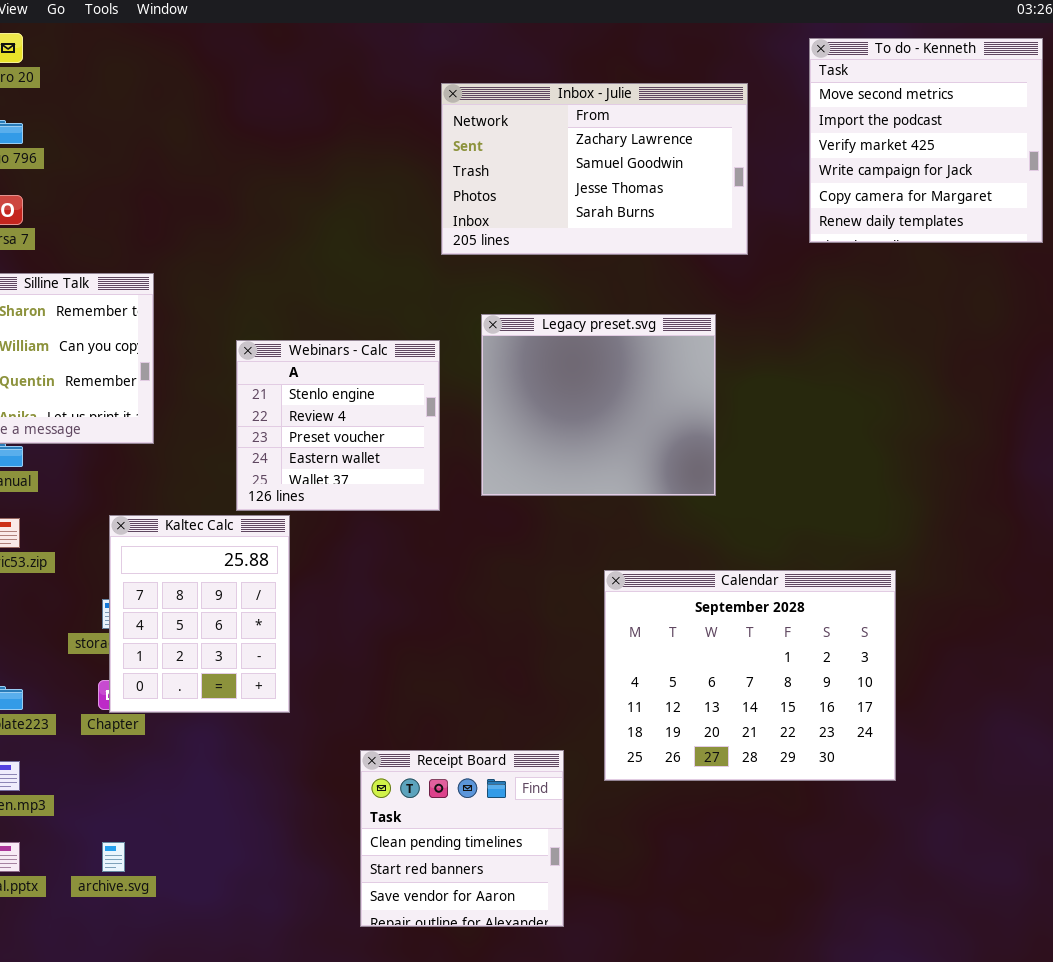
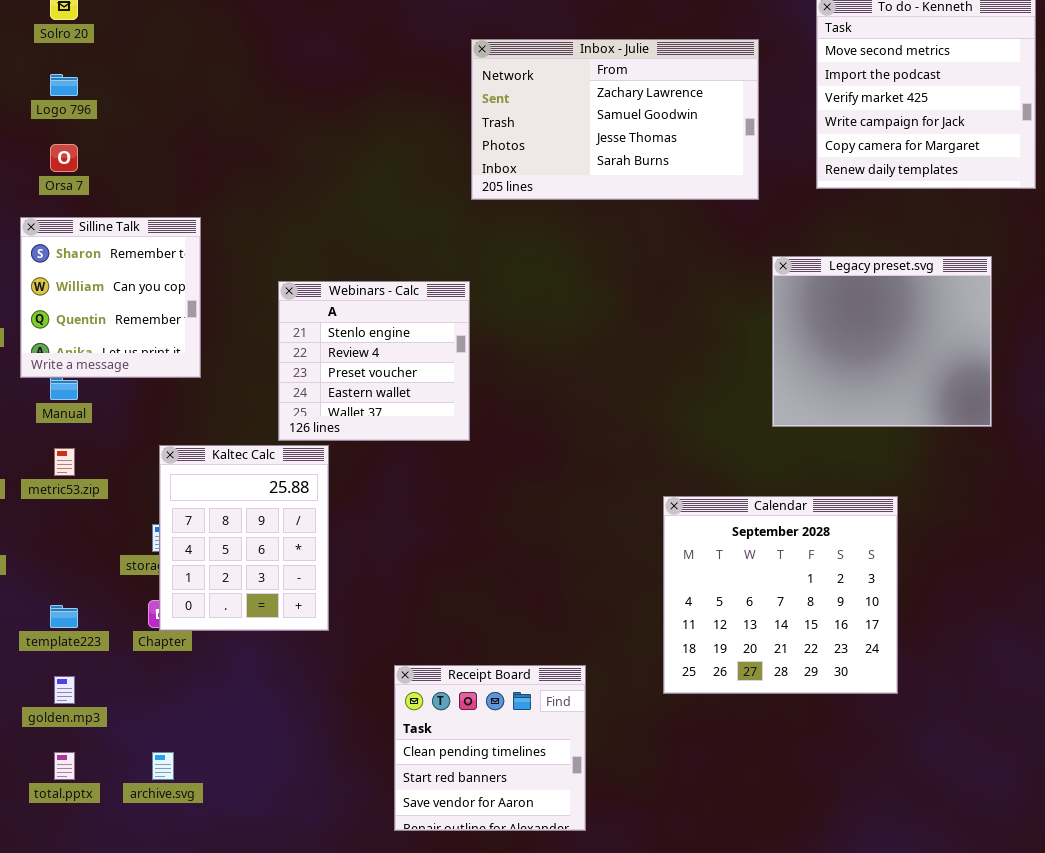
Legacy preset.svg: [481,314,716,496] -> [772,256,992,427], moved
Calendar: [604,570,896,781] -> [663,496,898,694], resized

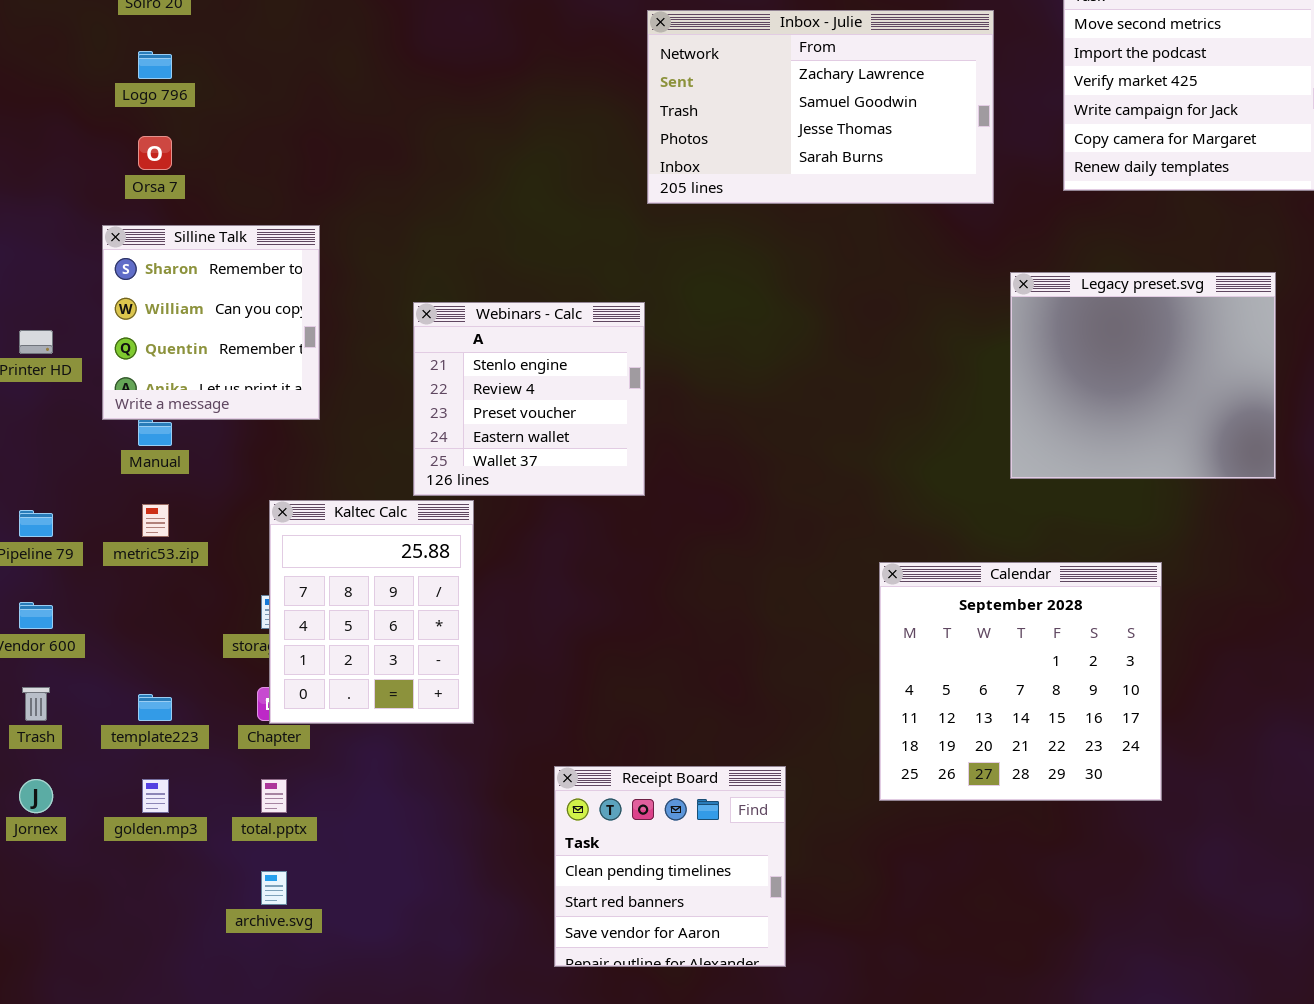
total.pptx: [54,752,75,780] -> [261,779,287,813], moved

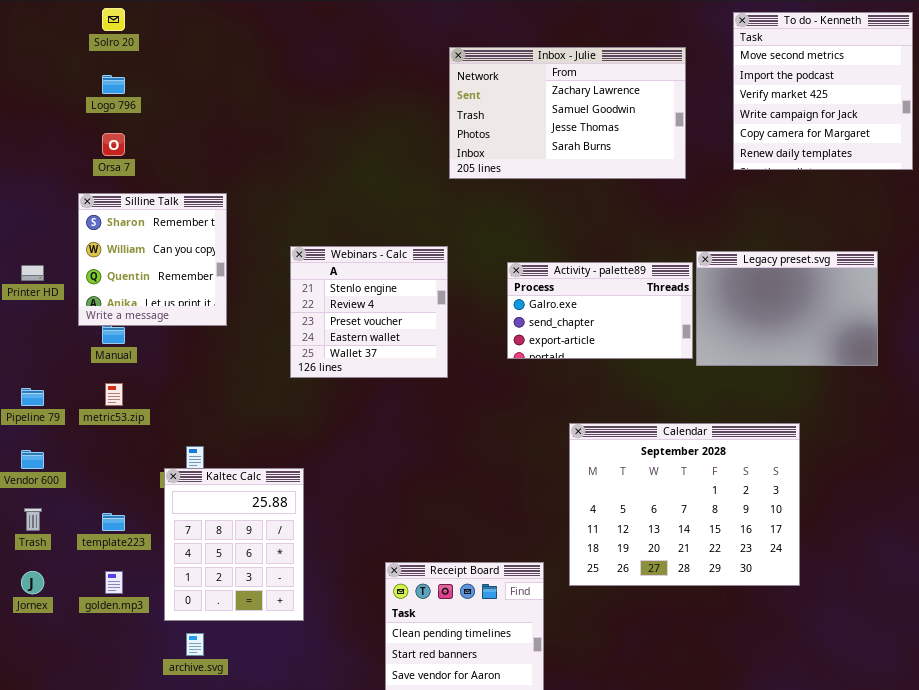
Legacy preset.svg: [1010,272,1276,479] -> [696,251,878,366], resized
Activity - palette89: none -> [507,262,693,359], opened
Kaltec Calc: [269,500,474,724] -> [164,468,304,621], moved
Calendar: [879,562,1162,801] -> [569,423,800,586], resized

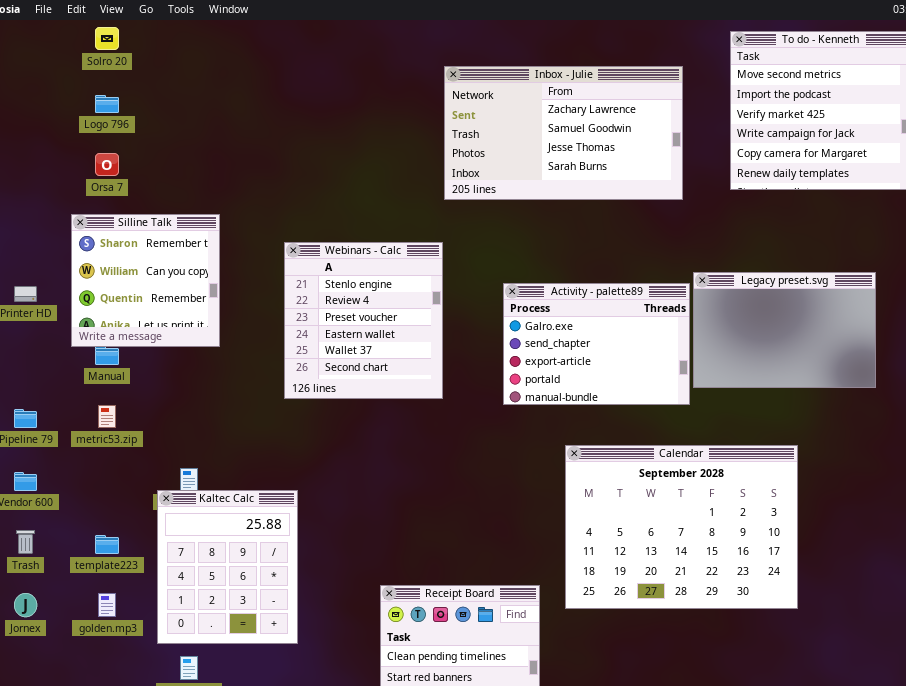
Webinars - Calc: [290,246,448,378] -> [284,242,443,399], resized
Activity - palette89: [507,262,693,359] -> [503,283,690,405], resized

